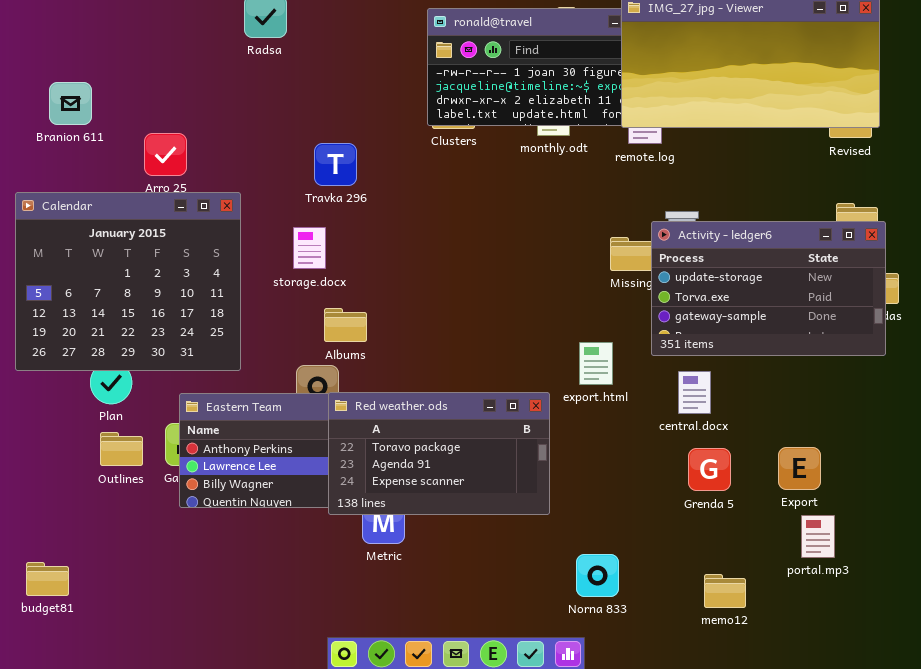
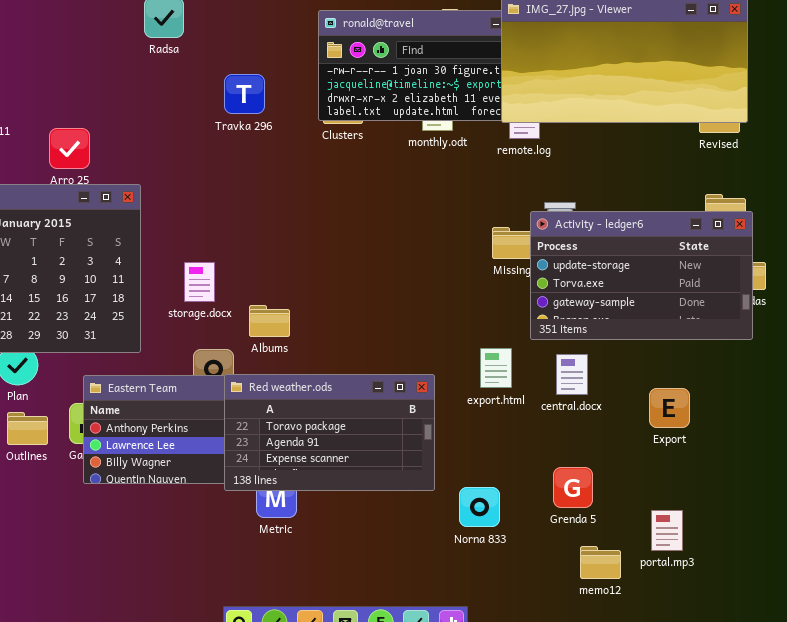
Travka 296: [314,143,357,186] -> [224,74,265,114], moved
storage.docx: [293,227,326,269] -> [184,262,215,302], moved
Albums: [324,308,367,342] -> [249,305,290,337], moved
export.html: [579,342,613,385] -> [480,348,512,388], moved
Export: [778,447,821,490] -> [649,388,690,428], moved
Grenda 5: [688,448,731,491] -> [553,467,593,508], moved
portal.mp3: [801,515,835,558] -> [651,510,683,551], moved
Norna 833: [576,554,619,597] -> [459,487,500,527], moved

